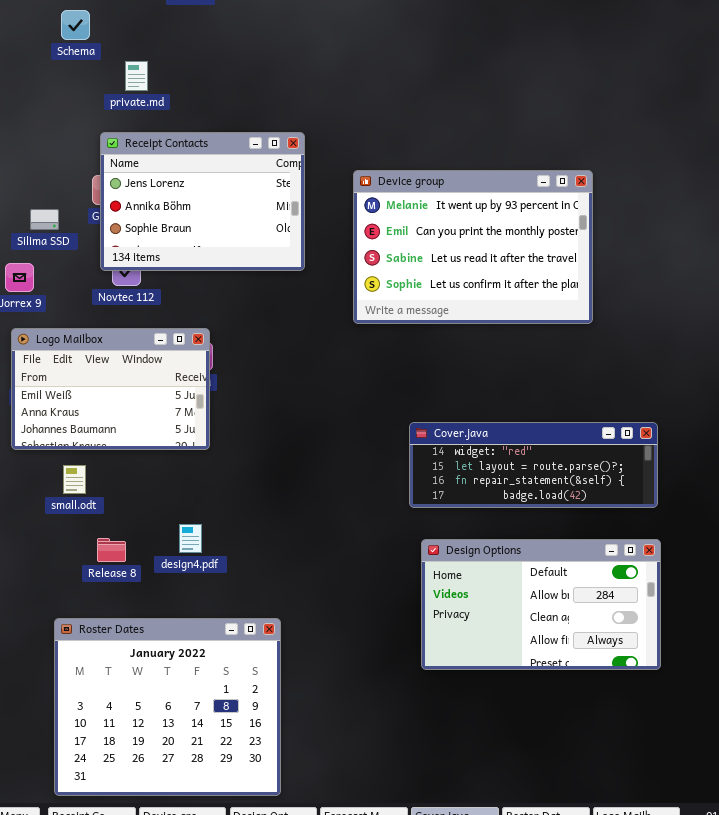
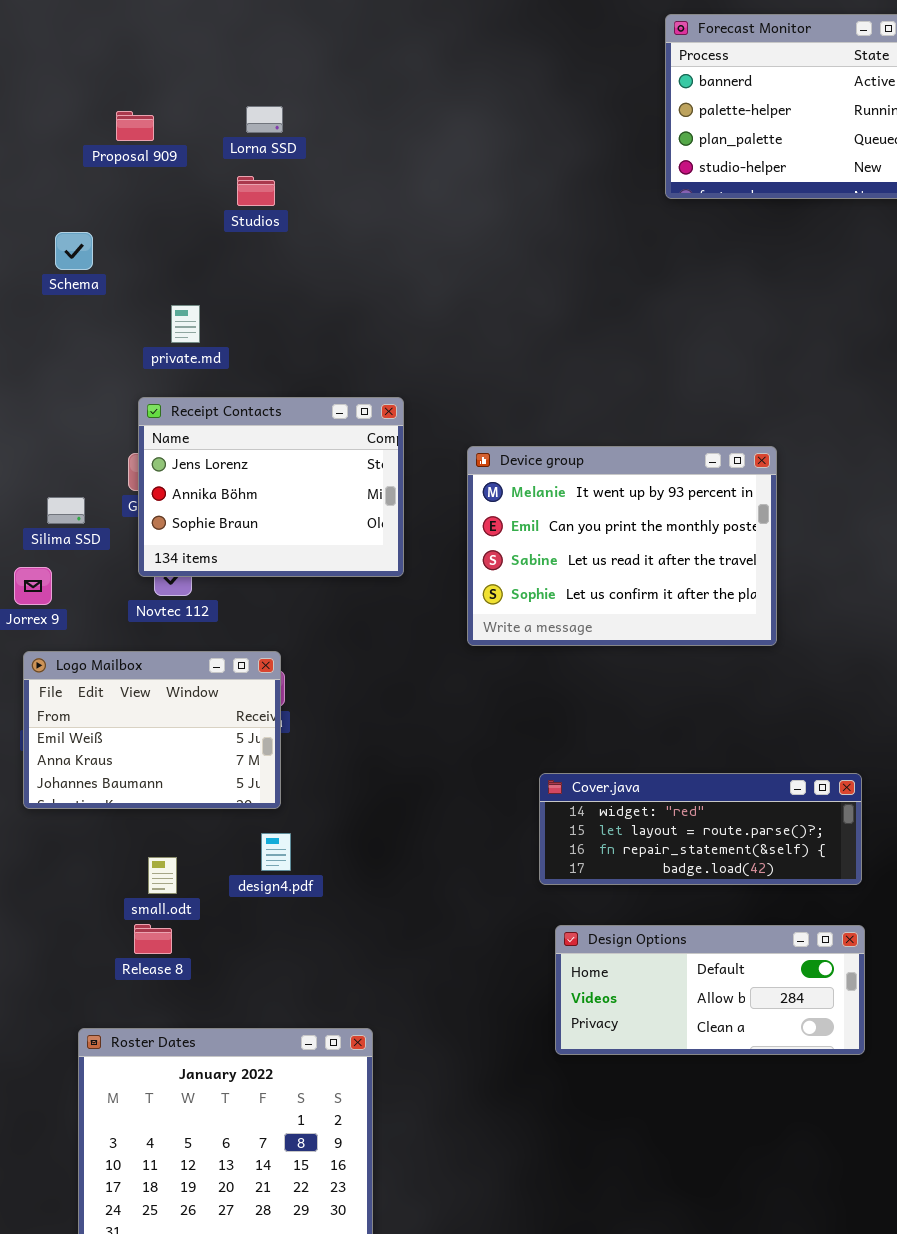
Schema: [61,10,90,40] -> [55,232,93,270], moved
small.odt: [63,465,86,494] -> [148,857,177,894], moved
design4.pdf: [179,524,202,553] -> [261,833,291,871], moved
Design Options: [421,539,661,670] -> [555,925,865,1055], resized

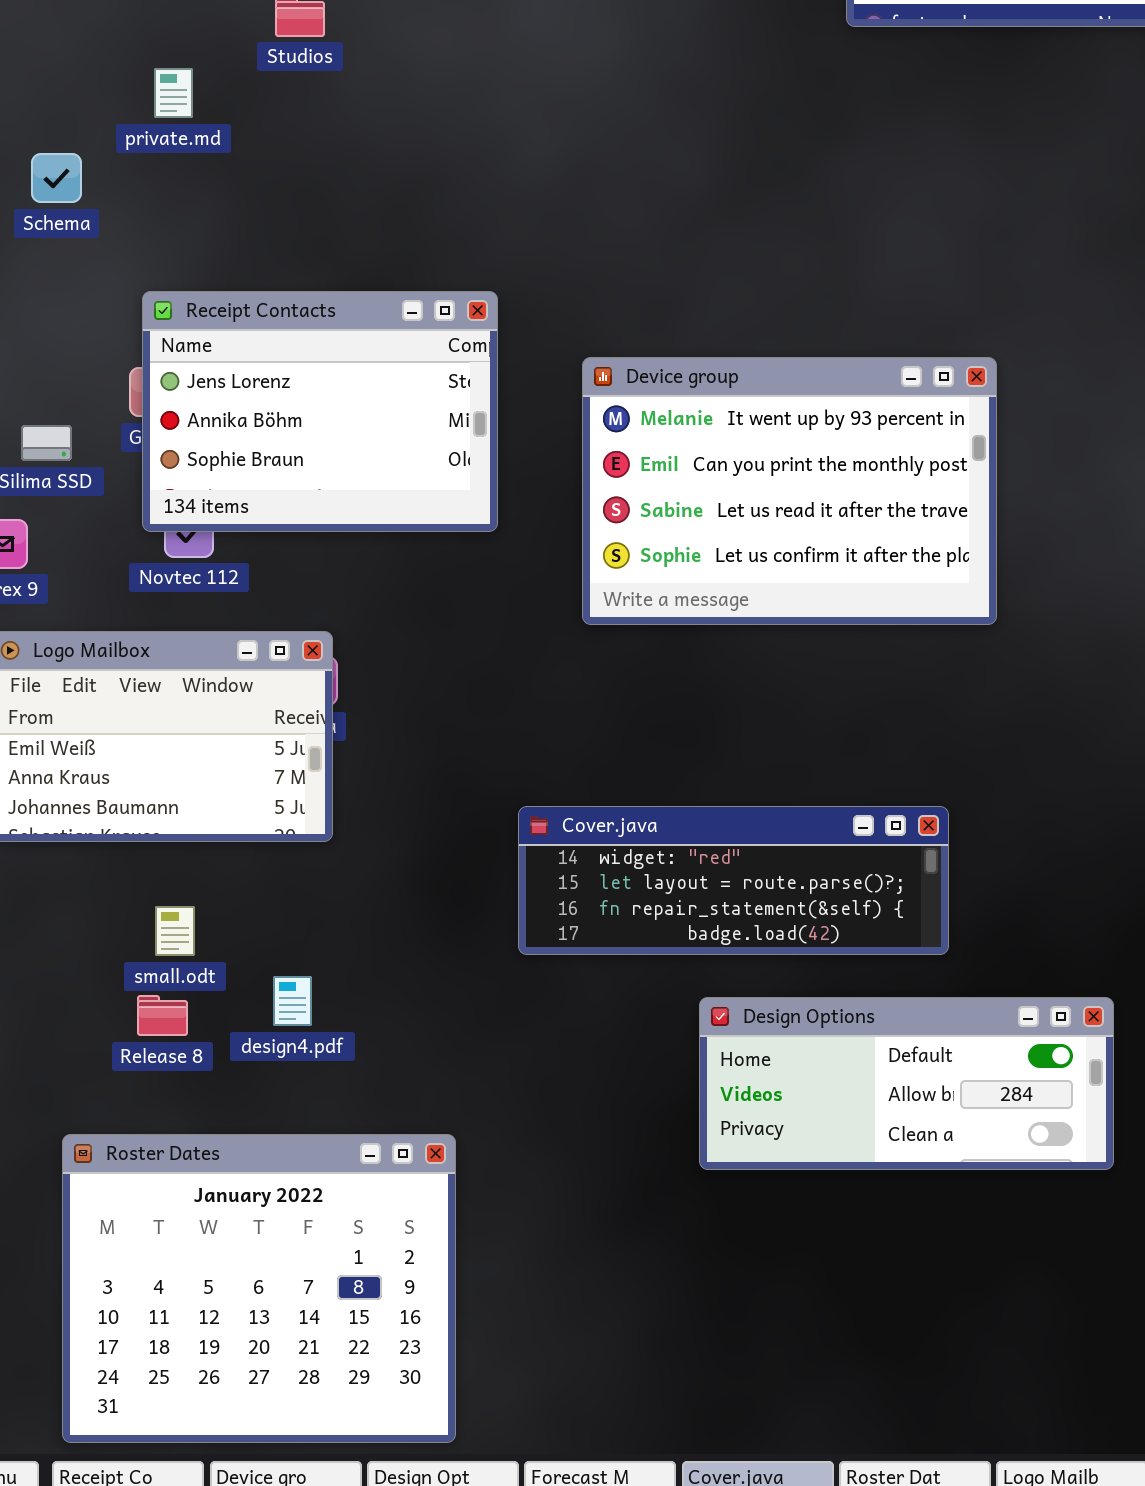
Schema: [55,232,93,270] -> [31,153,82,203], moved
private.md: [171,305,200,343] -> [154,68,193,118], moved
Cover.java: [539,773,862,885] -> [518,806,949,955], moved
design4.pdf: [261,833,291,871] -> [273,976,312,1026], moved

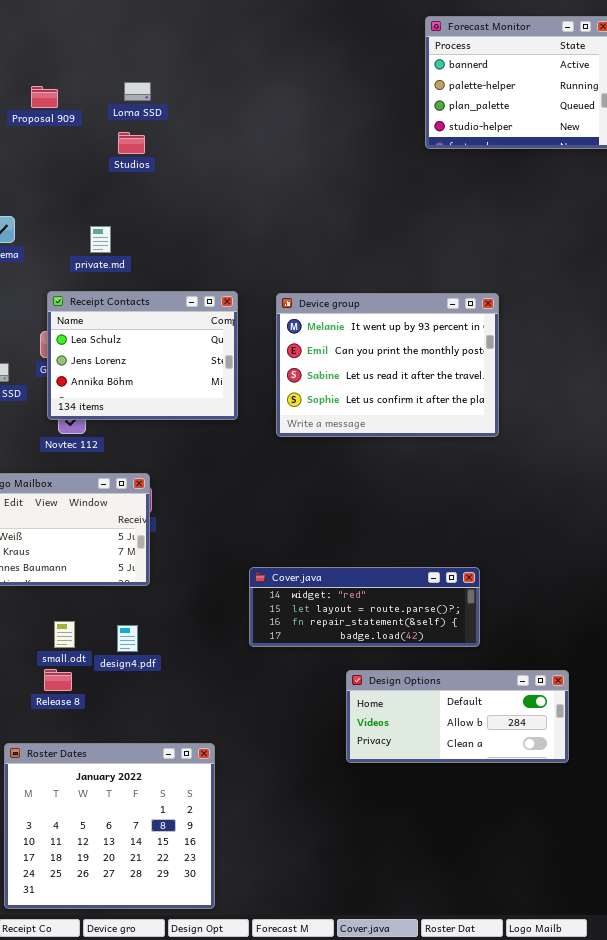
private.md: [154,68,193,118] -> [90,226,111,253], moved
Receipt Contacts: [142,291,498,532] -> [47,291,238,420], scrolled up 1 row
Device group: [582,357,997,625] -> [276,293,499,437], moved
design4.pdf: [273,976,312,1026] -> [117,625,138,652], moved

